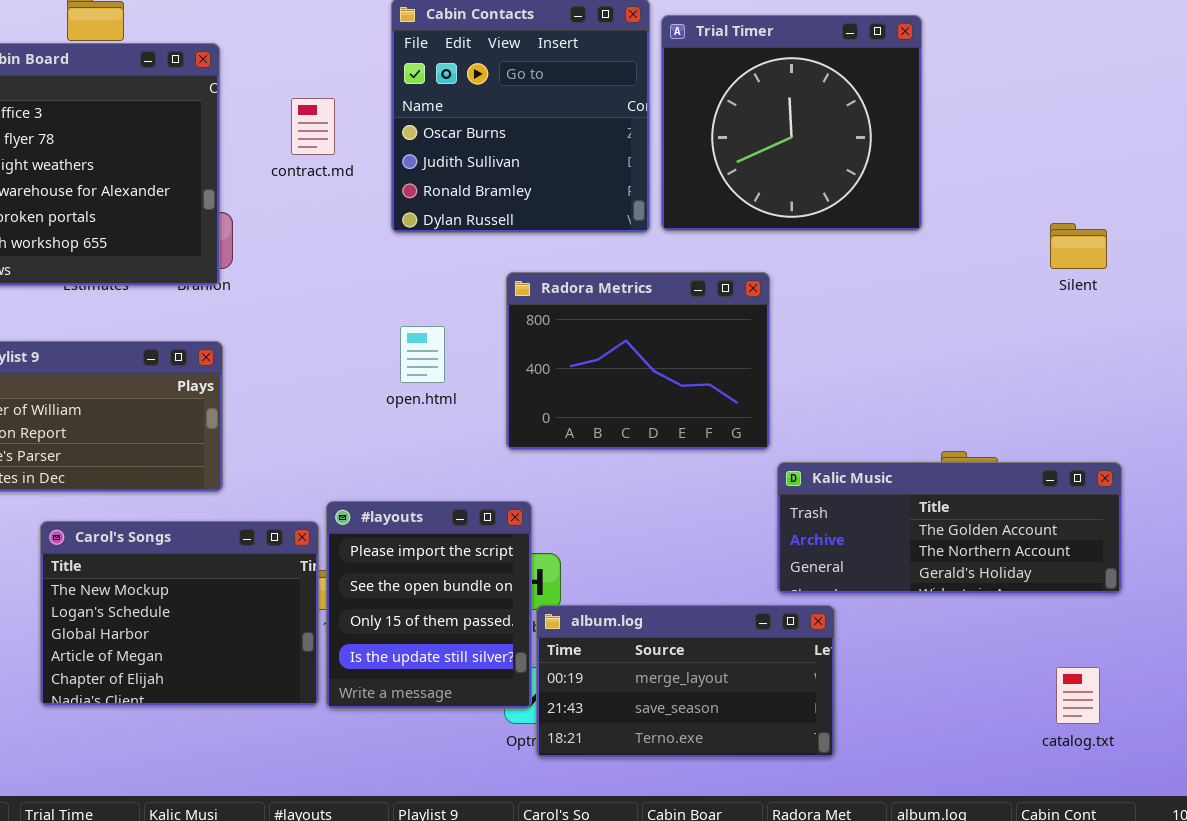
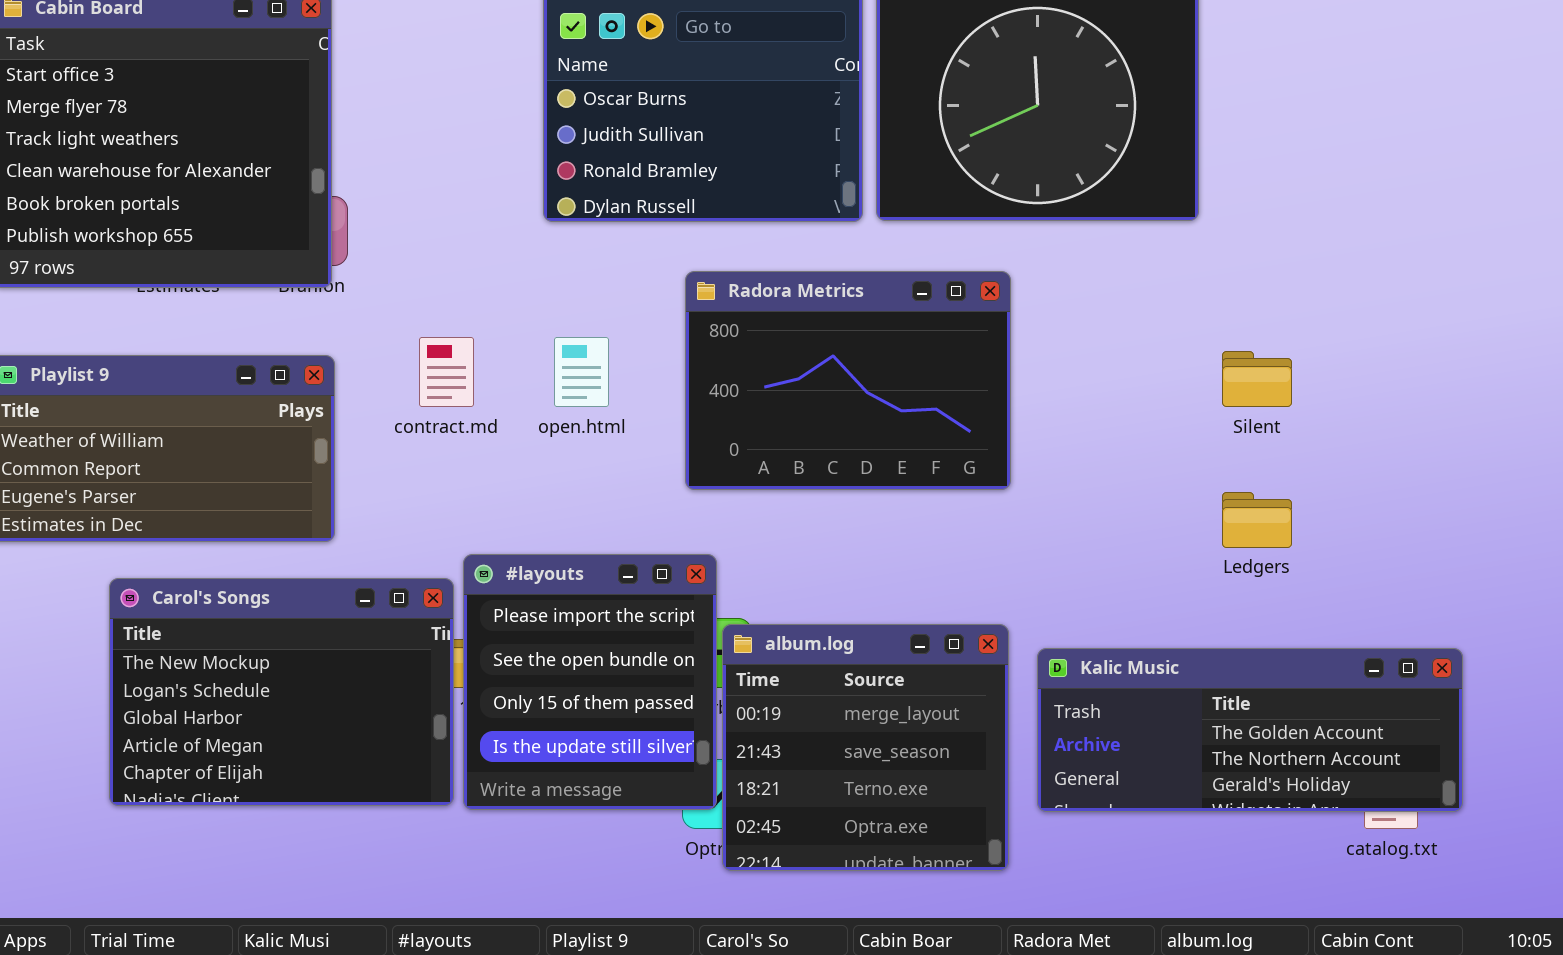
contract.md: [291,98,335,155] -> [419,337,474,407], moved
Silent: [1050,223,1107,269] -> [1222,351,1292,407], moved
Kalic Music: [777,462,1122,594] -> [1037,648,1463,812], moved
album.log: [536,605,835,758] -> [722,624,1009,871], resized

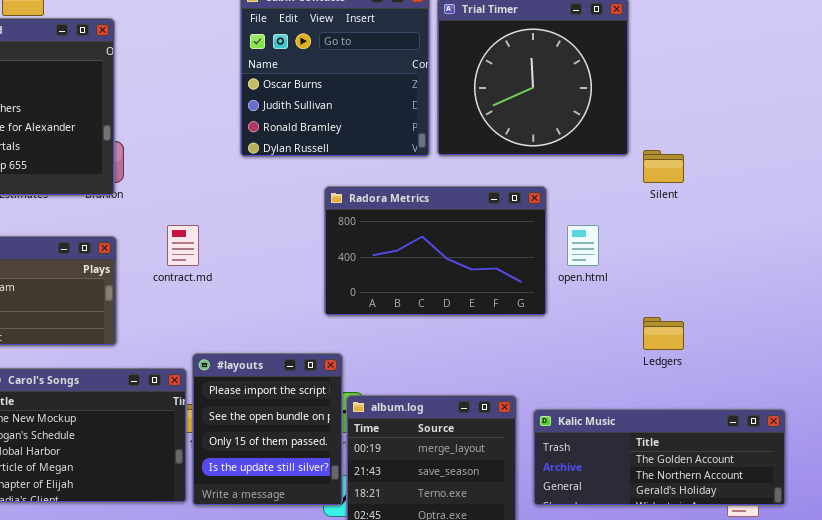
Radora Metrics: [685,271,1011,490] -> [324,186,547,316], resized
open.html: [554,337,609,407] -> [567,225,599,266], moved
Silent: [1222,351,1292,407] -> [643,150,684,183], moved

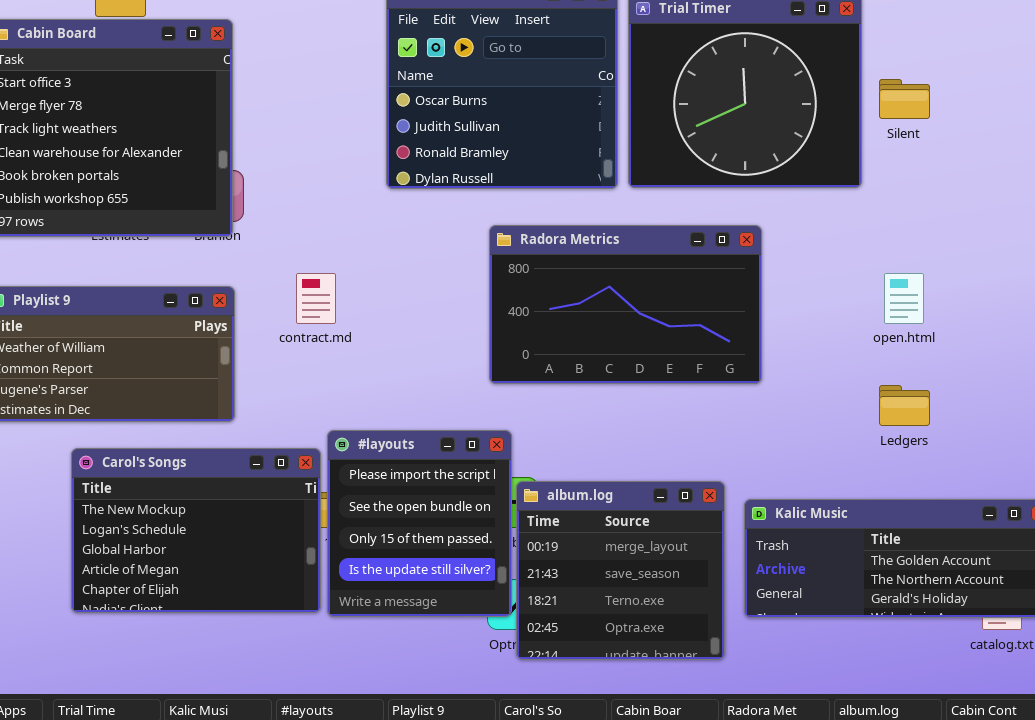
Silent: [643,150,684,183] -> [879,79,930,119], moved
open.html: [567,225,599,266] -> [884,273,924,324], moved

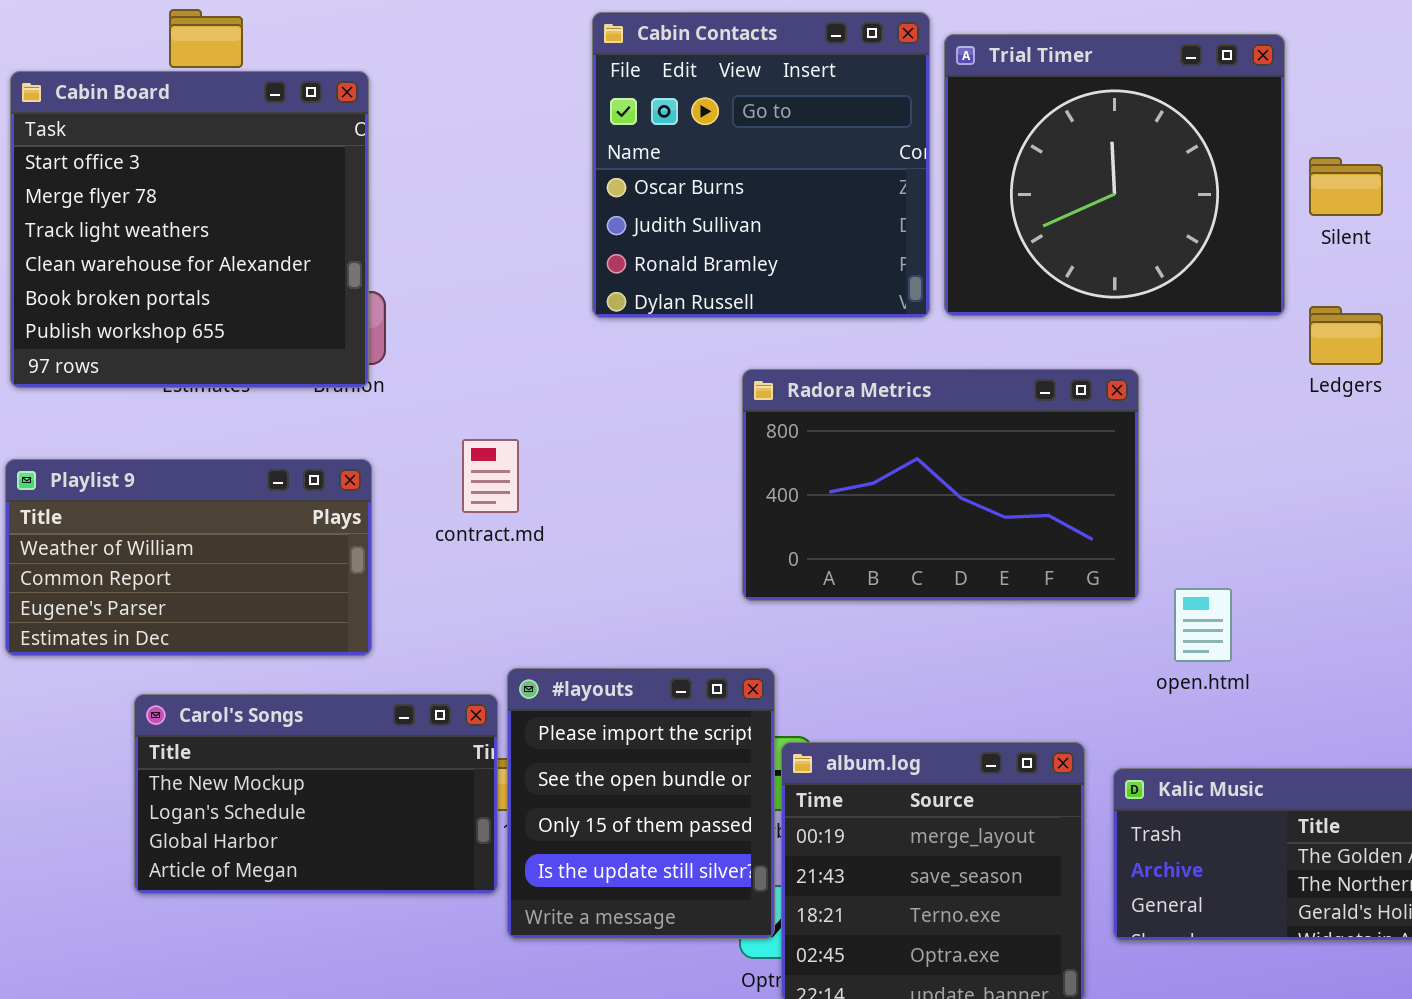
open.html: [884,273,924,324] -> [1174,588,1232,662], moved
Ledgers: [879,385,930,426] -> [1309,306,1383,365], moved
Carol's Songs: [71,448,321,613] -> [134,694,498,894], resized

